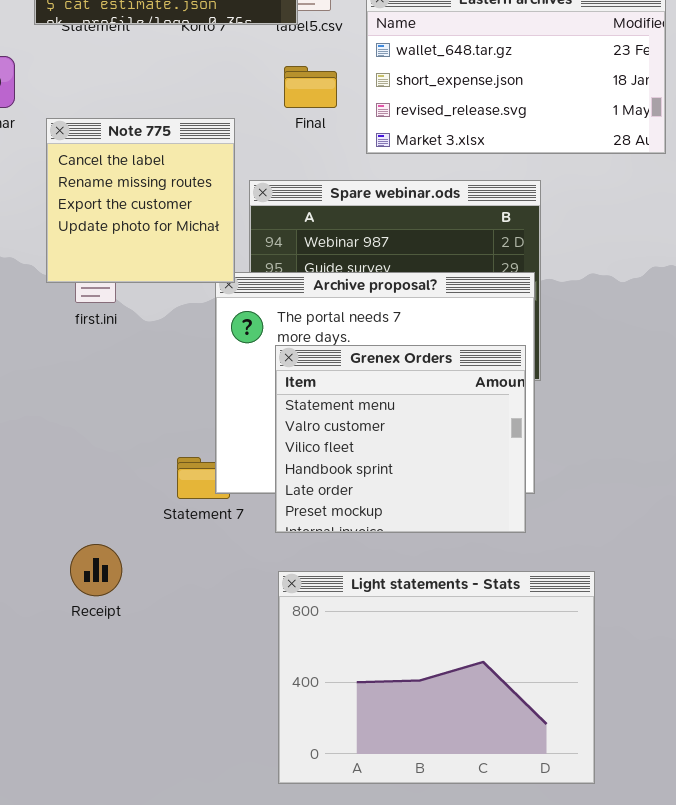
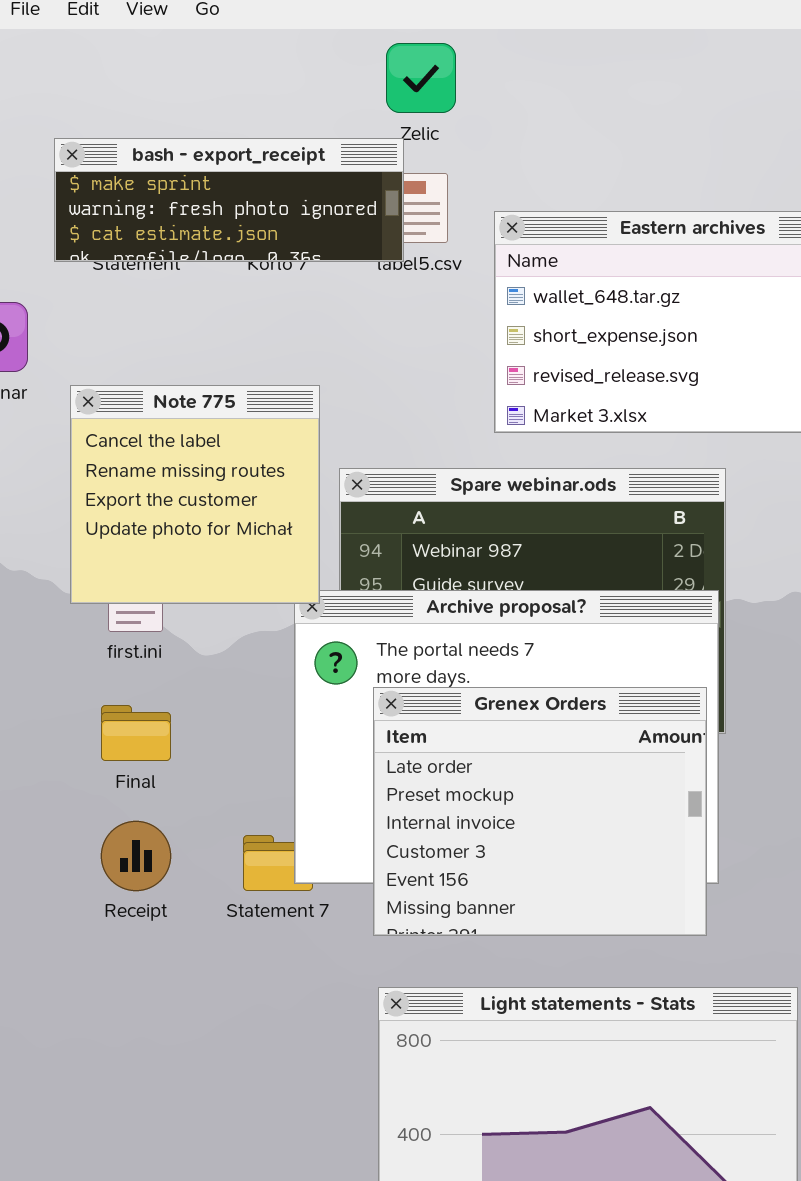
Final: [284,66,337,108] -> [101,705,171,761], moved
Grenex Orders: [275,345,526,533] -> [373,687,707,936], scrolled down 4 rows
Receipt: [70,544,122,596] -> [101,821,171,891], moved

